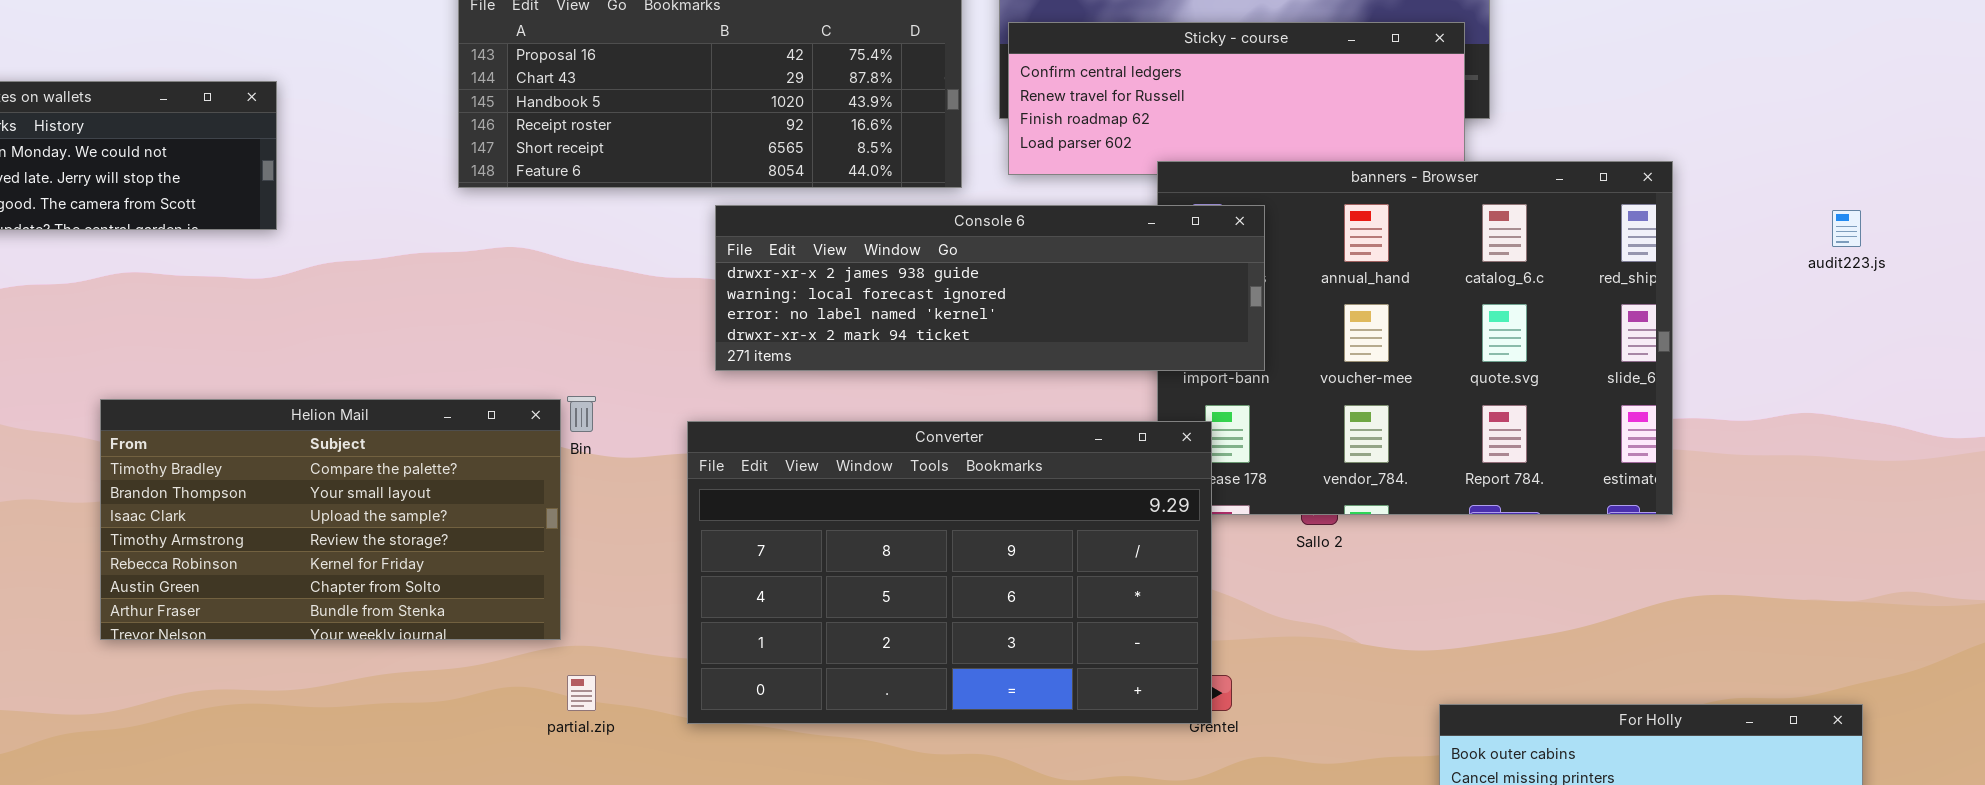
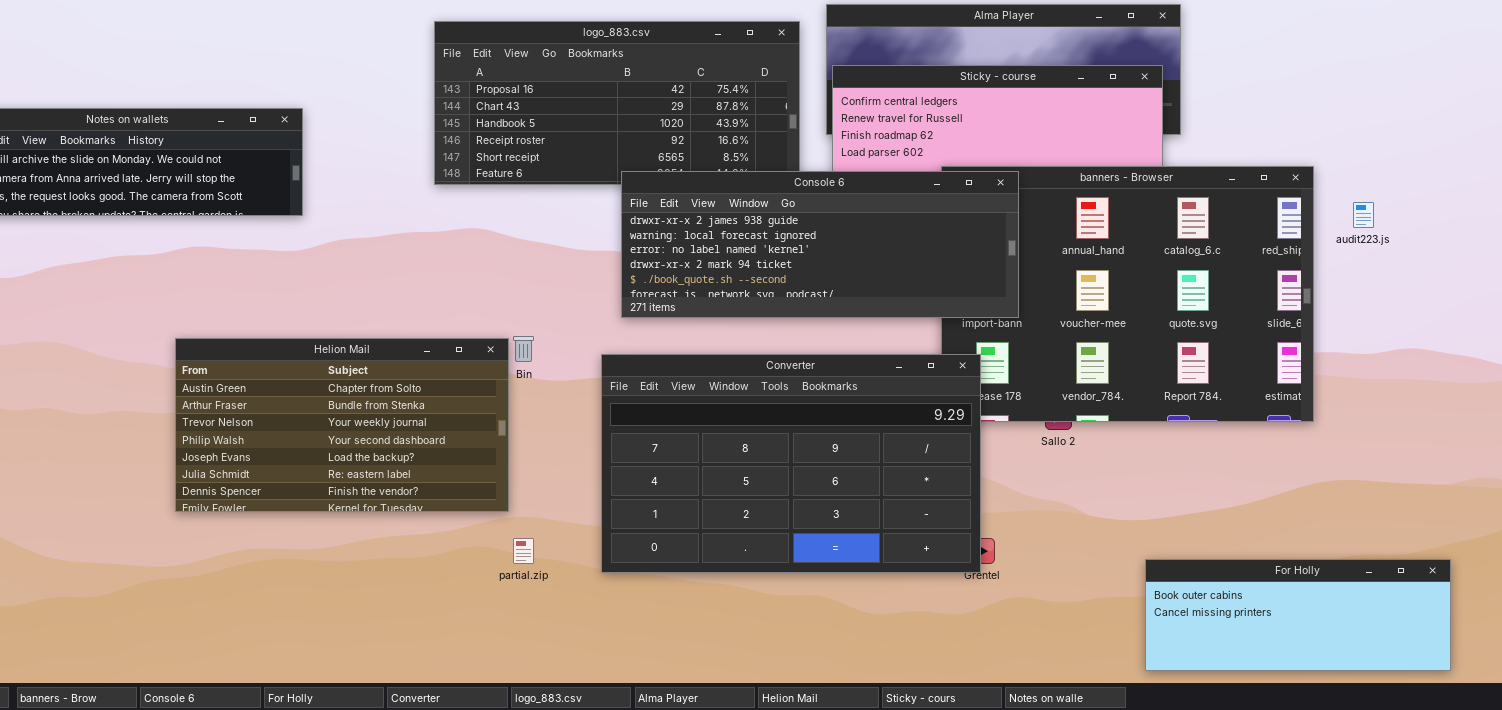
Console 6: [715,205,1265,371] -> [621,171,1019,318], resized
audit223.js: [1832,210,1861,247] -> [1353,202,1374,228], moved
Helion Mail: [100,399,561,640] -> [175,338,509,512], scrolled down 5 rows

